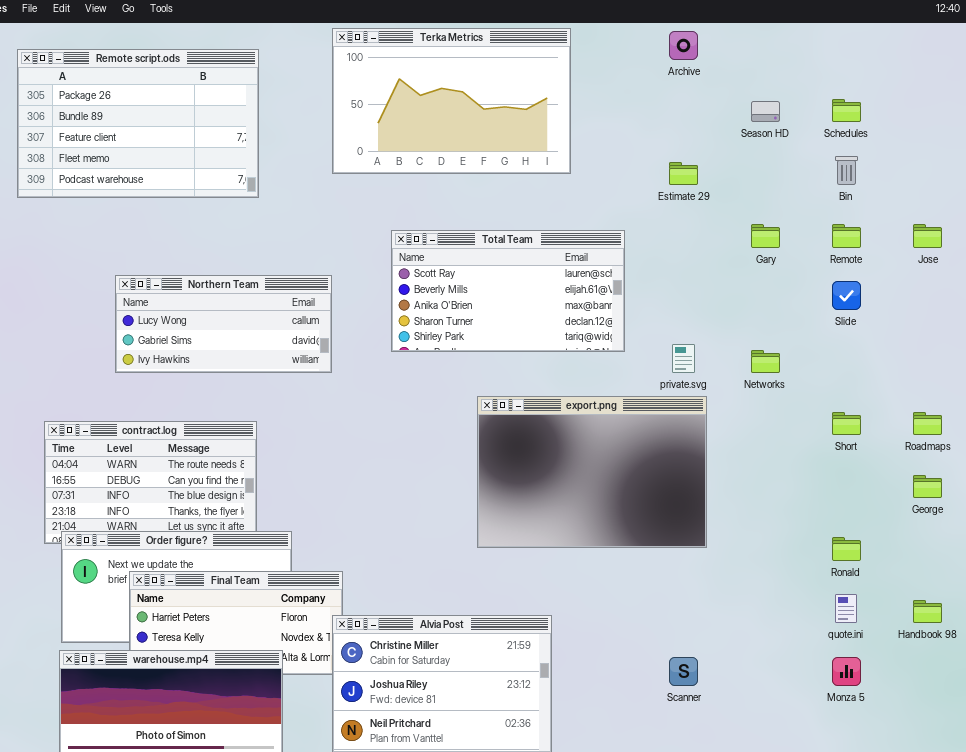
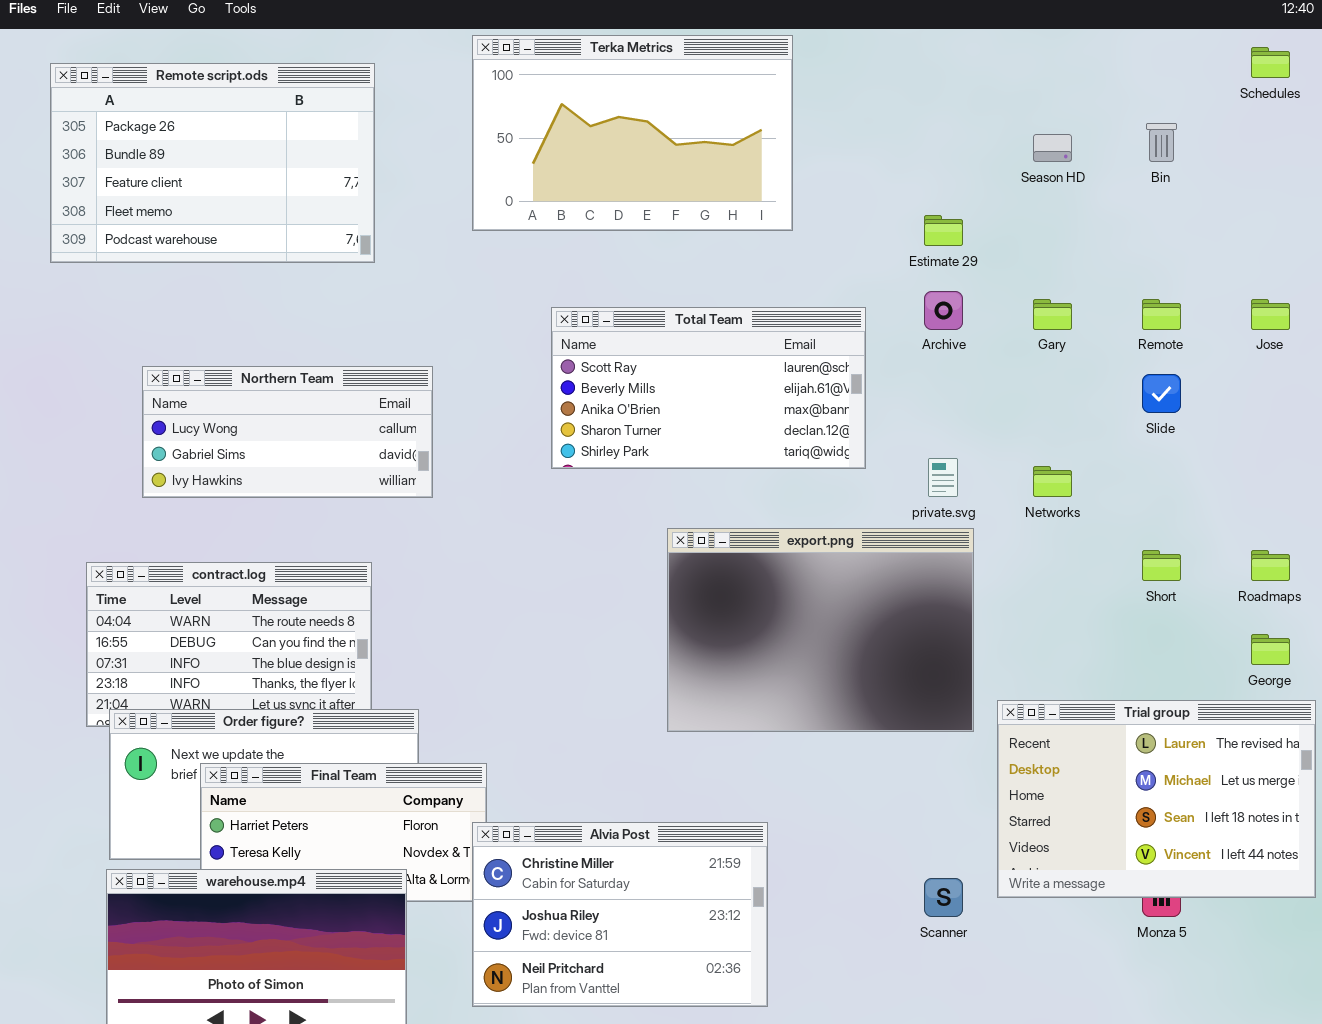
Archive: [669,31,698,60] -> [924,291,963,330], moved
Schedules: [832,99,861,122] -> [1251,47,1290,78], moved
Bin: [835,156,858,185] -> [1146,123,1177,162], moved
Northern Team: [115,275,332,373] -> [142,366,433,498], moved
Trial group: none -> [997,700,1316,898], opened

